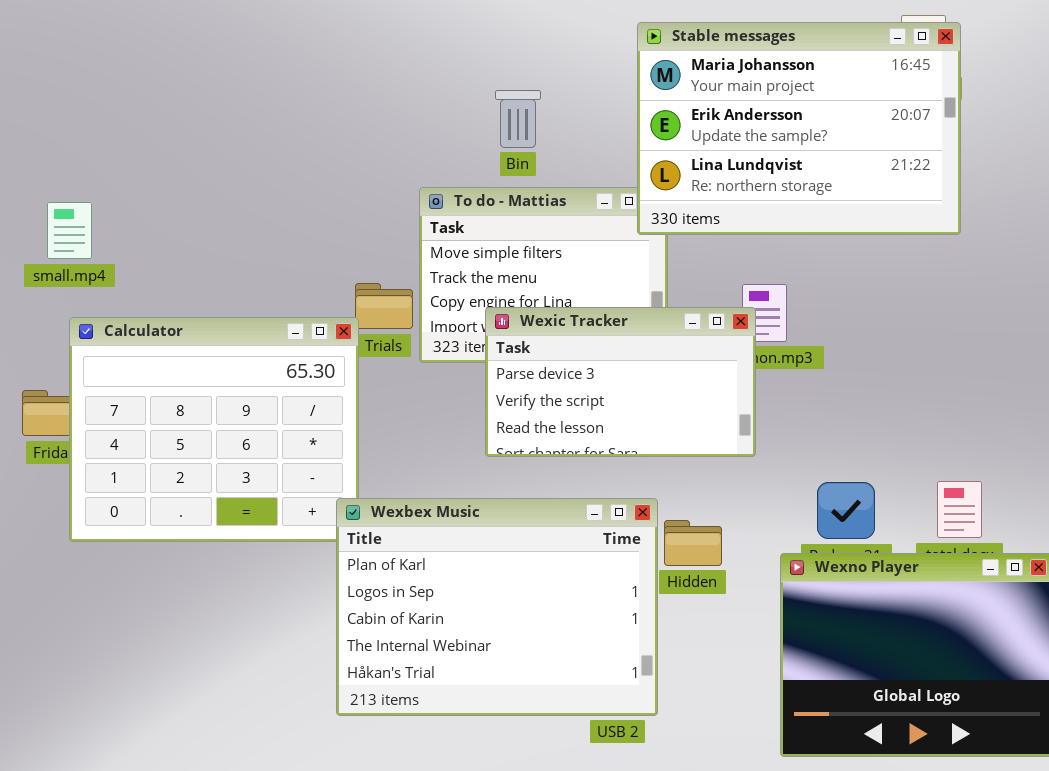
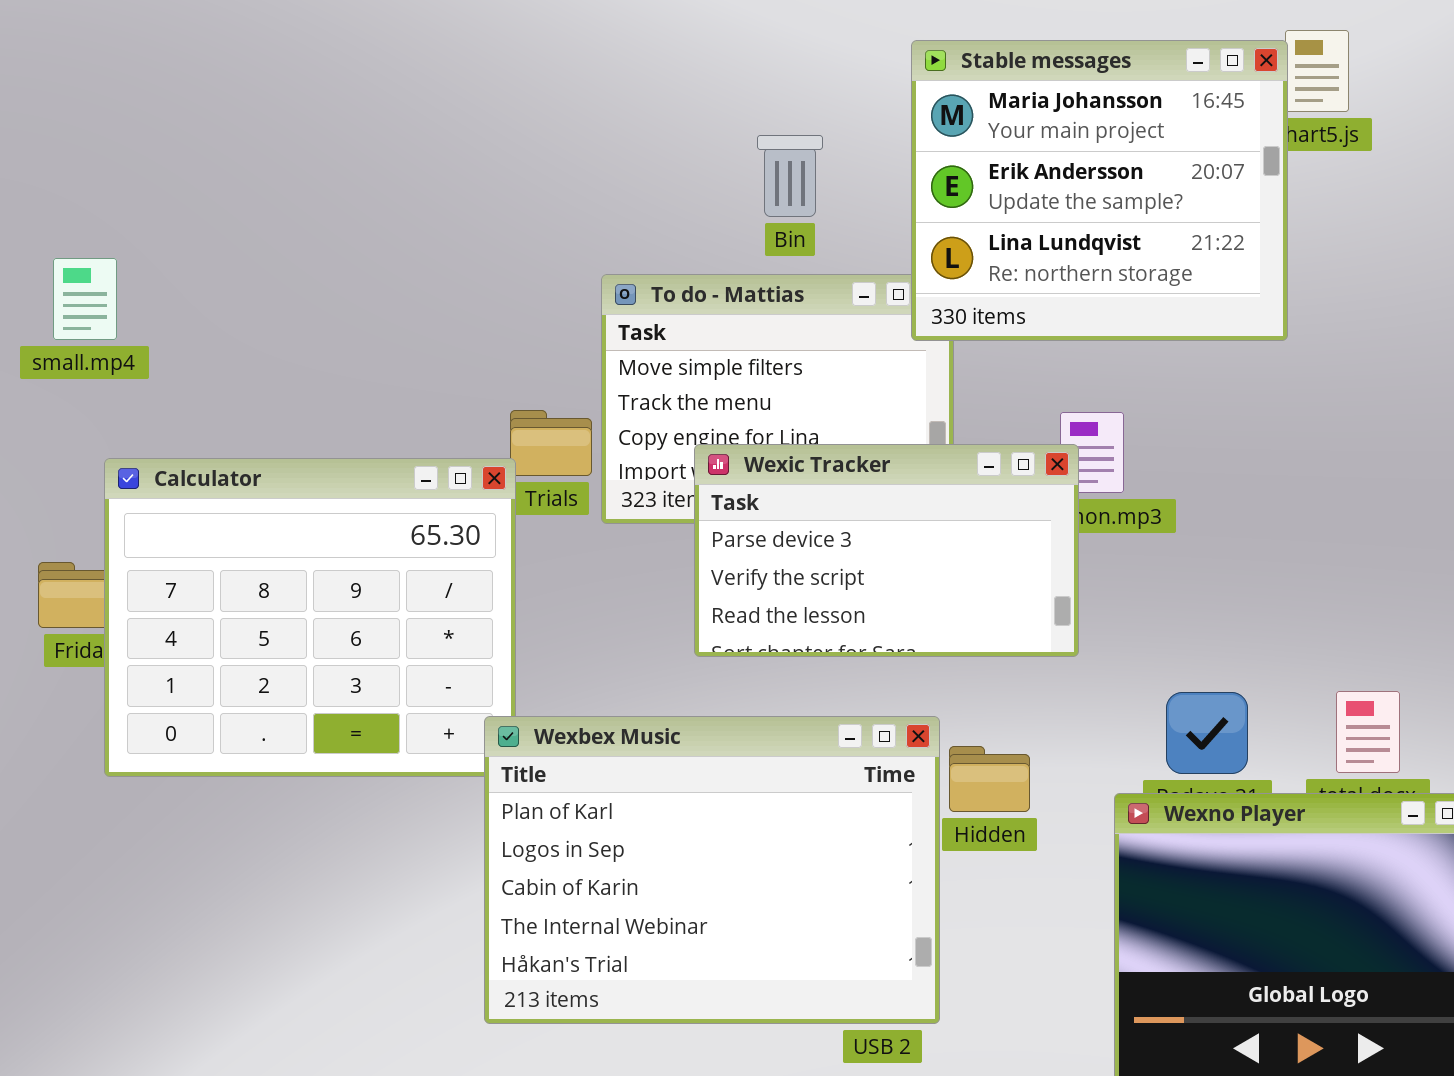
Stable messages: [637,22,961,235] -> [911,40,1288,341], resized
Bin: [495,90,541,148] -> [757,135,823,217], moved
small.mp4: [47,202,92,259] -> [53,258,117,340], moved

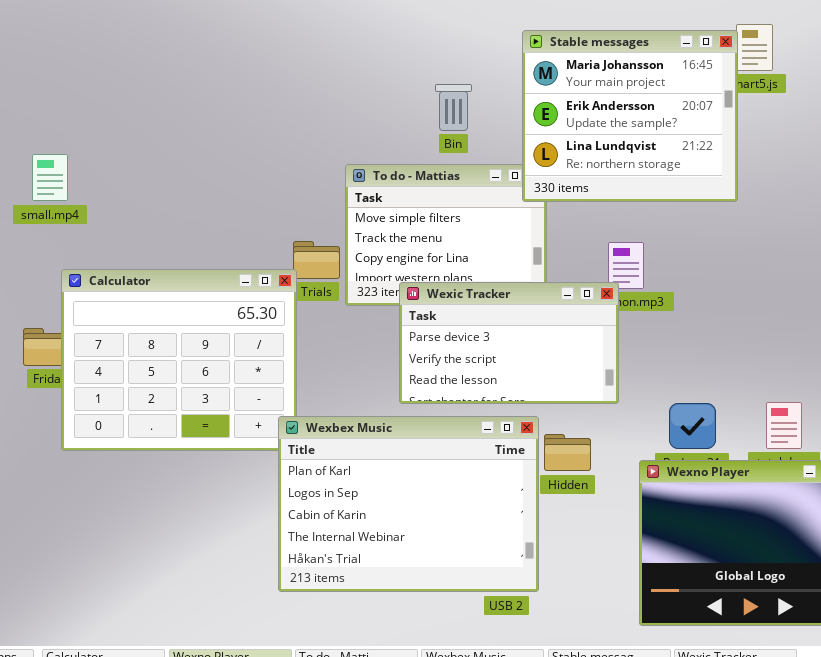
Wexic Tracker: [694,444,1079,657] -> [399,282,619,404], moved

